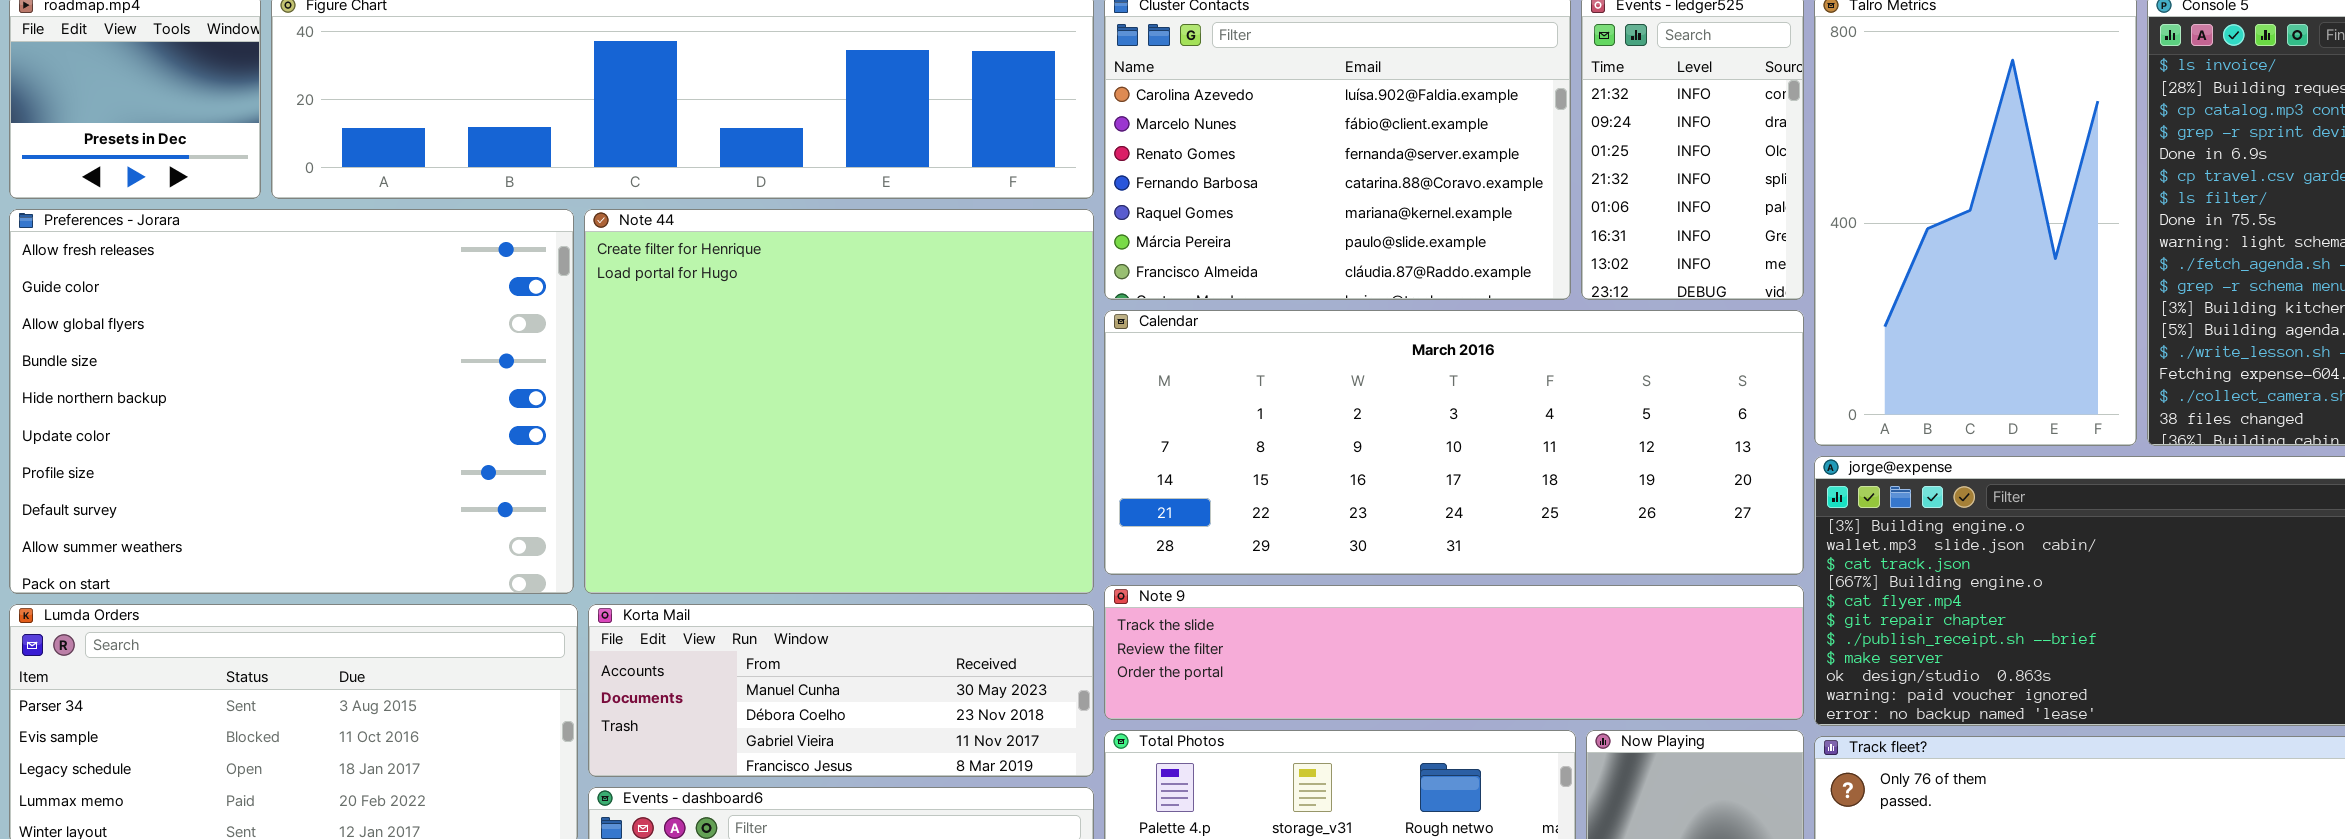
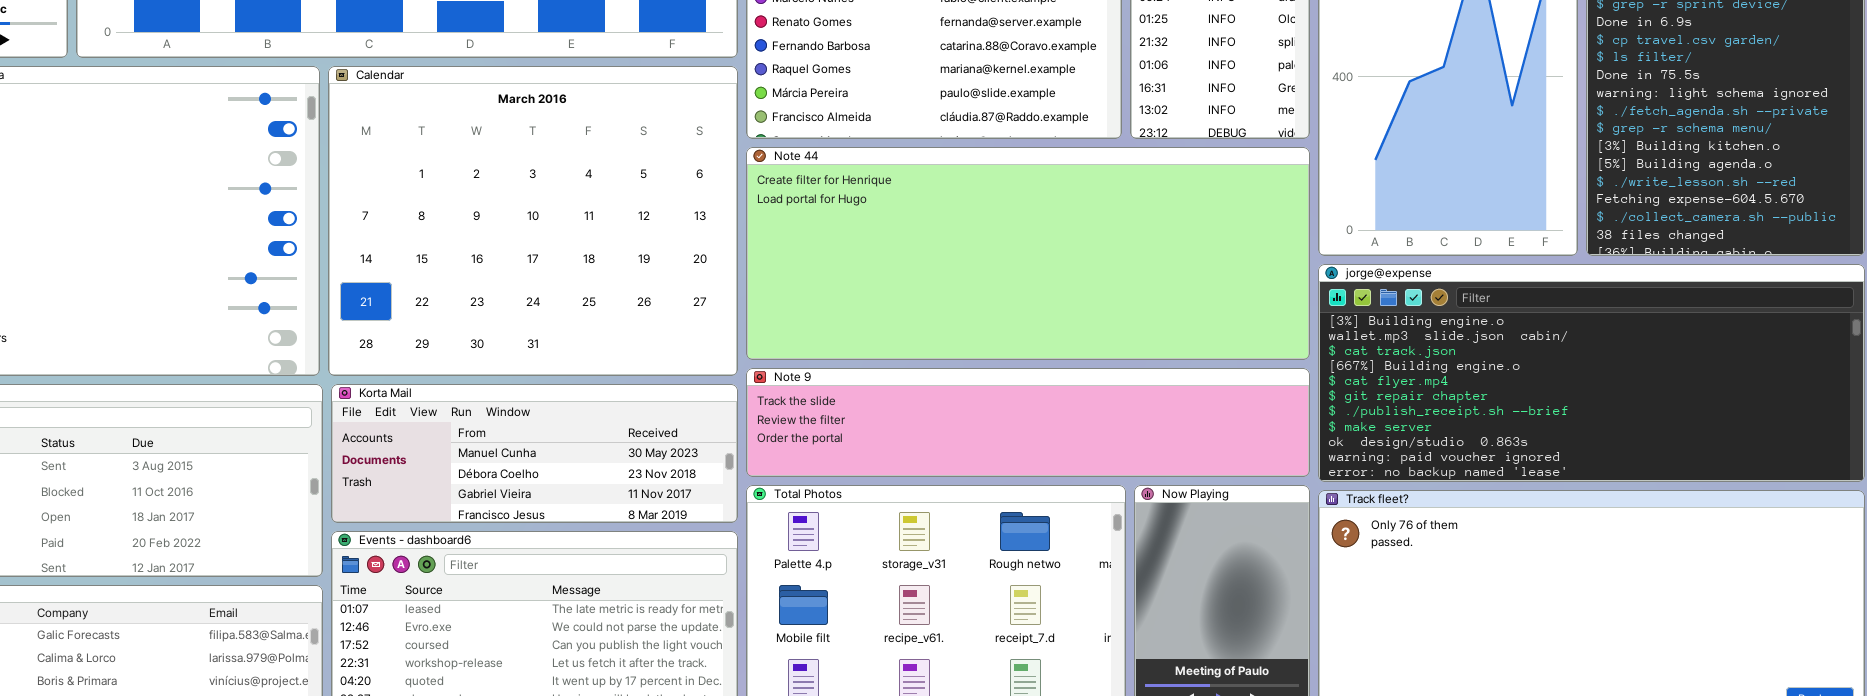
Note 44: [584,209,1094,594] -> [746,147,1310,360], moved, resized
Calendar: [1104,310,1804,575] -> [328,66,738,376], moved, resized

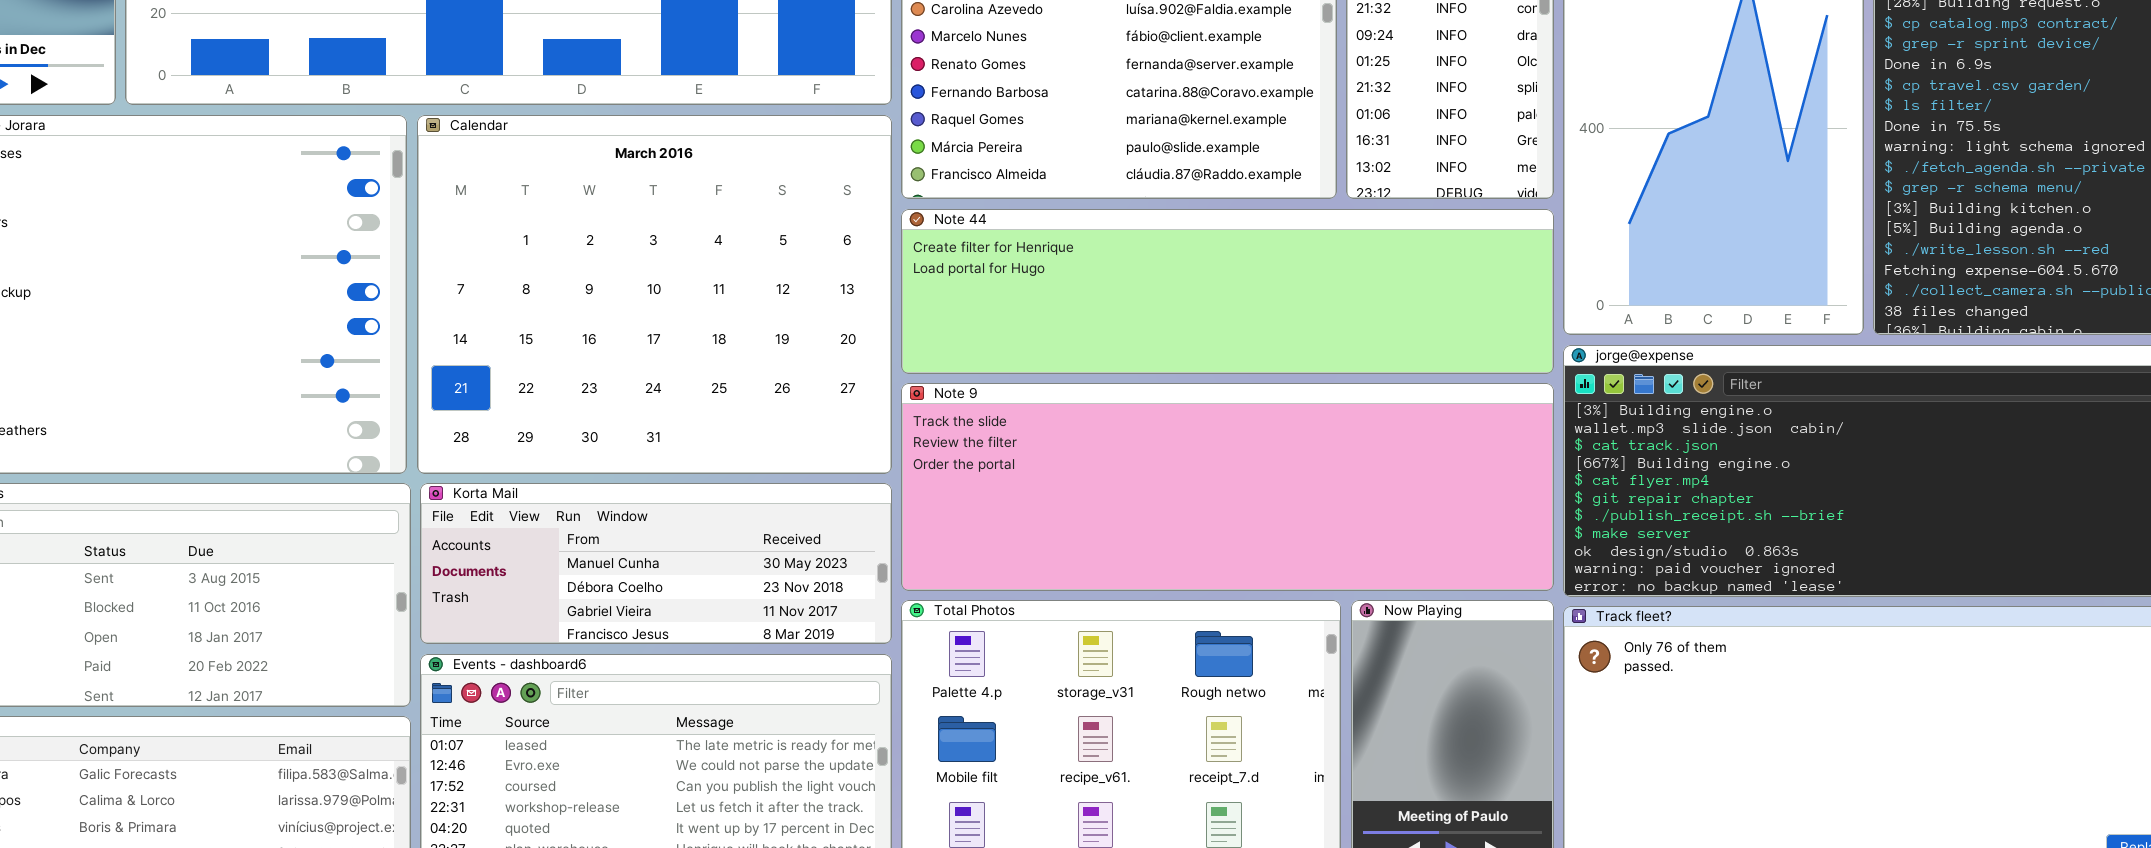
Note 44: [746,147,1310,360] -> [901,209,1554,374], resized
Note 9: [746,368,1310,477] -> [901,383,1554,591], resized

